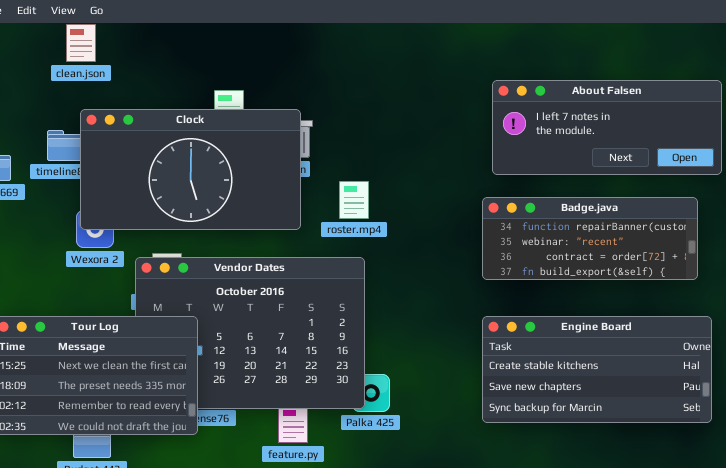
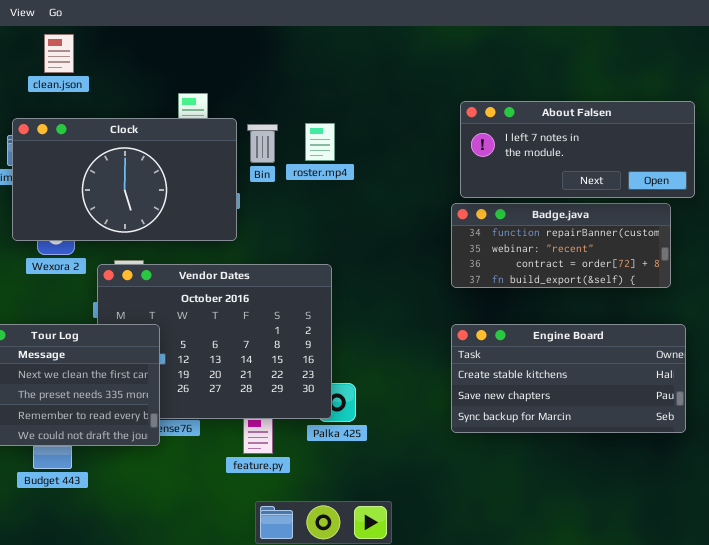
clean.json: [66,24,96,62] -> [44,34,74,73], moved
About Falsen: [492,80,722,175] -> [460,101,695,198], moved
Clock: [80,109,301,230] -> [12,118,237,241], moved
roster.mp4: [339,181,369,219] -> [305,123,335,161], moved

